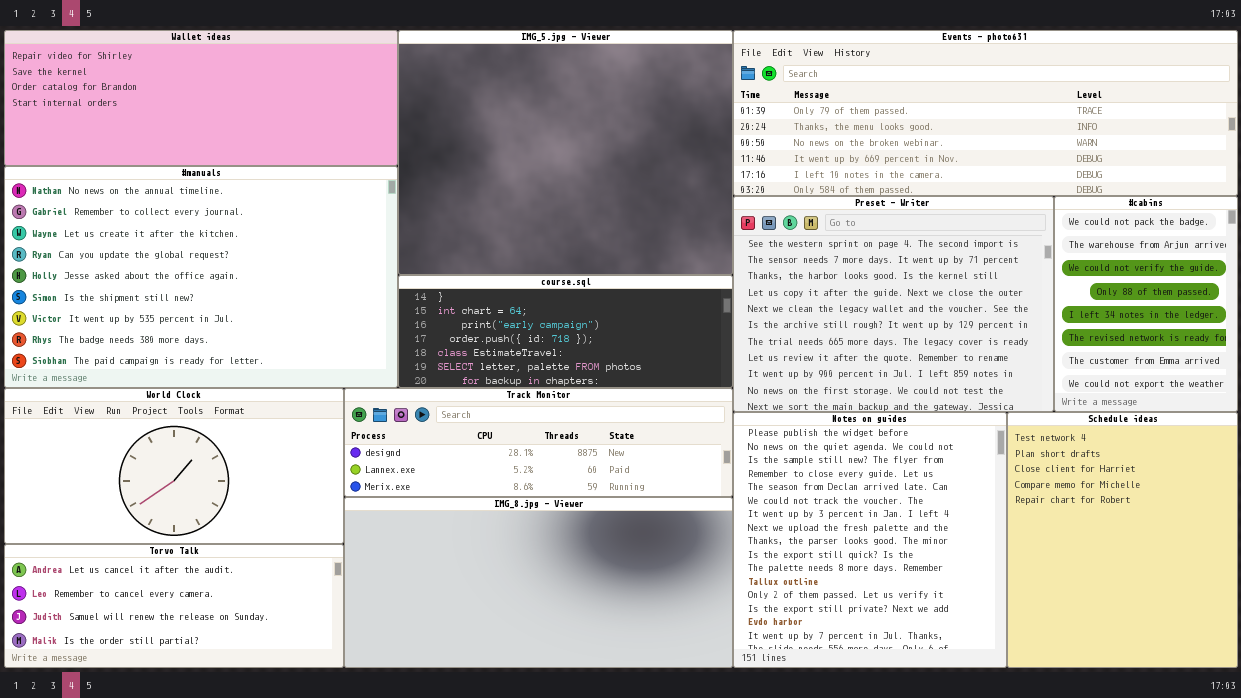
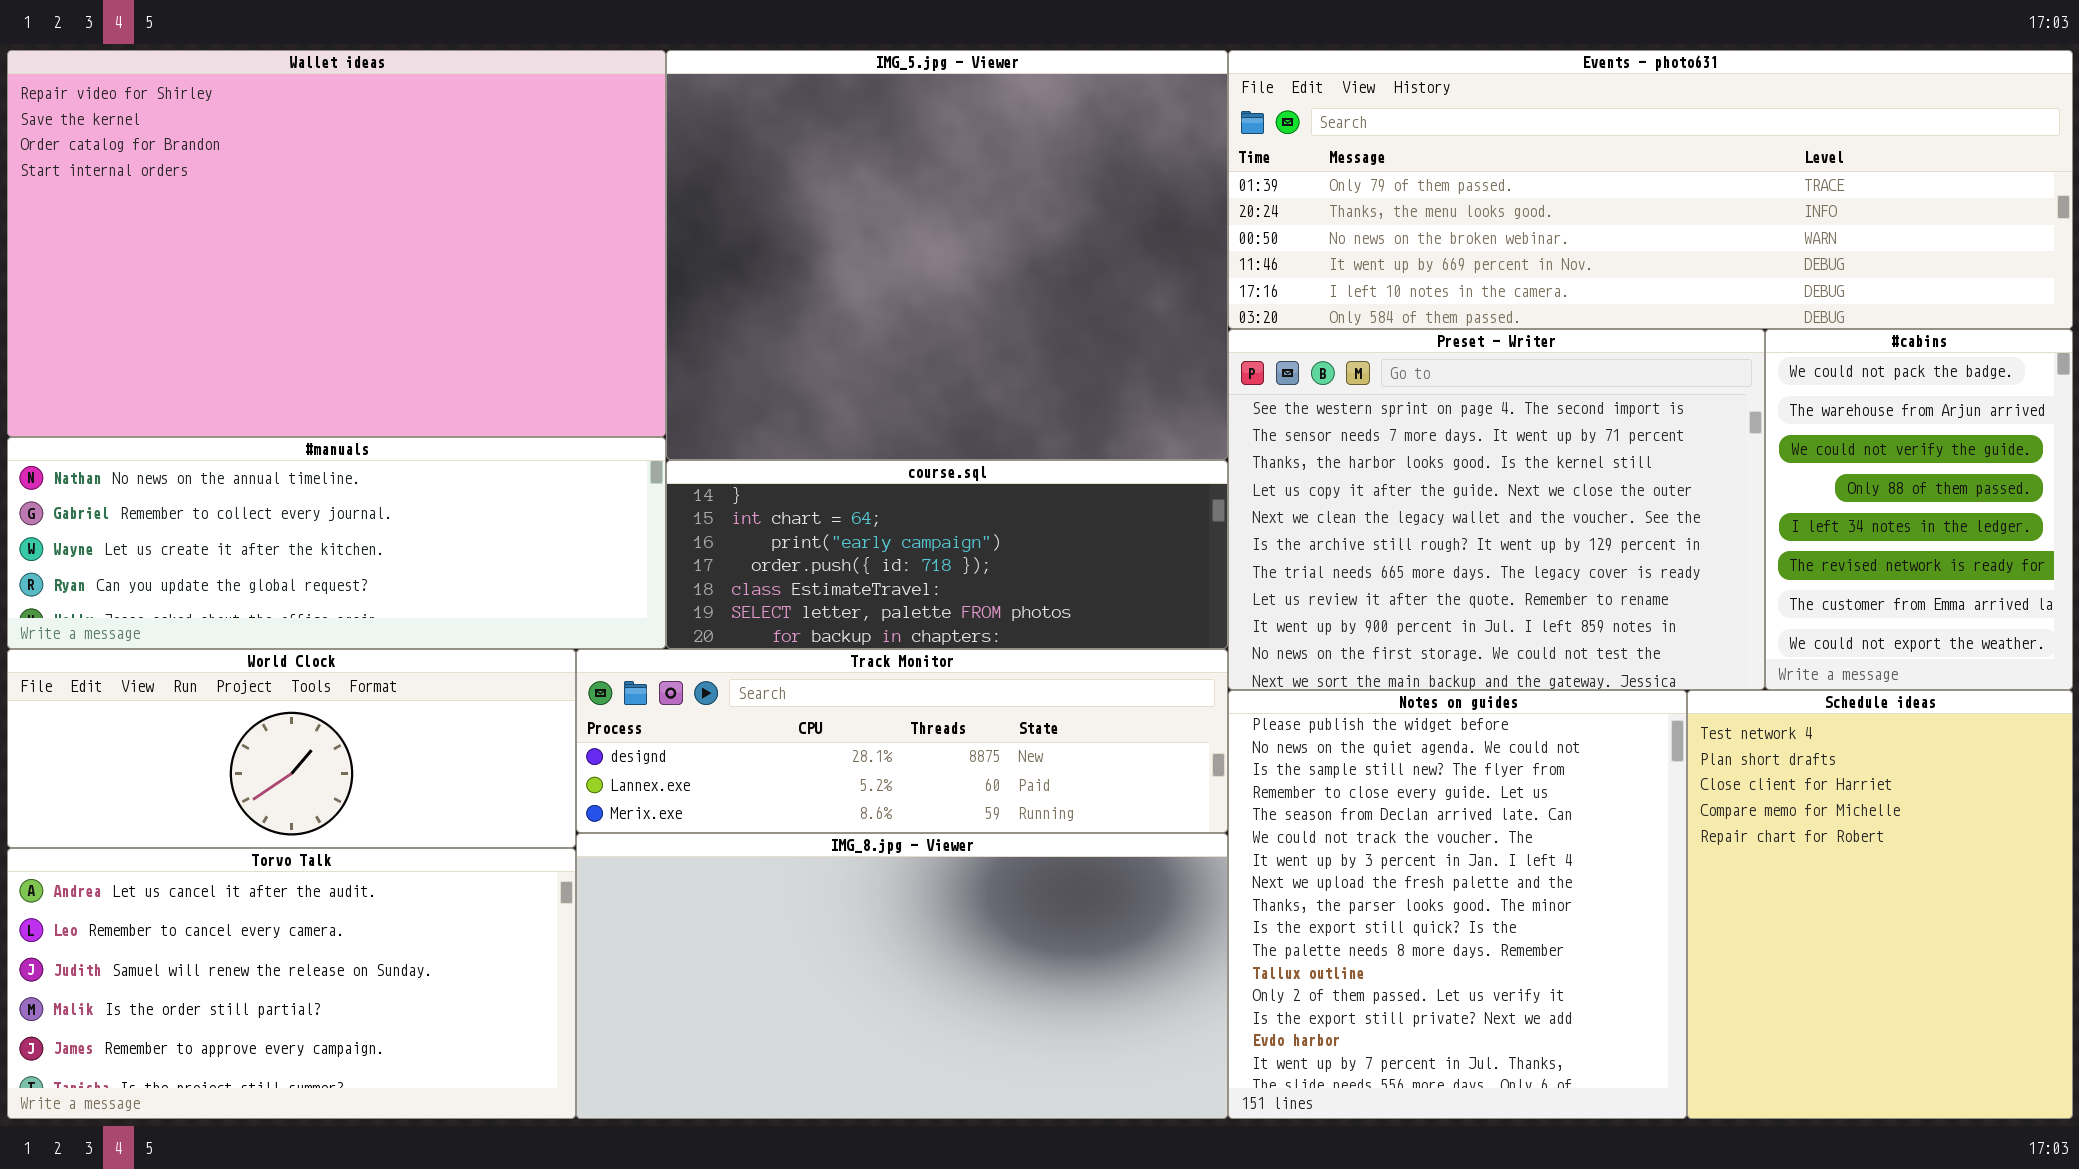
Wallet ideas: [4,30,398,166] -> [7,50,666,437], resized
#manuals: [4,166,398,388] -> [7,437,666,649], resized
World Clock: [4,388,344,544] -> [7,649,576,848], resized
Torvo Talk: [4,544,344,668] -> [7,848,576,1119], resized

